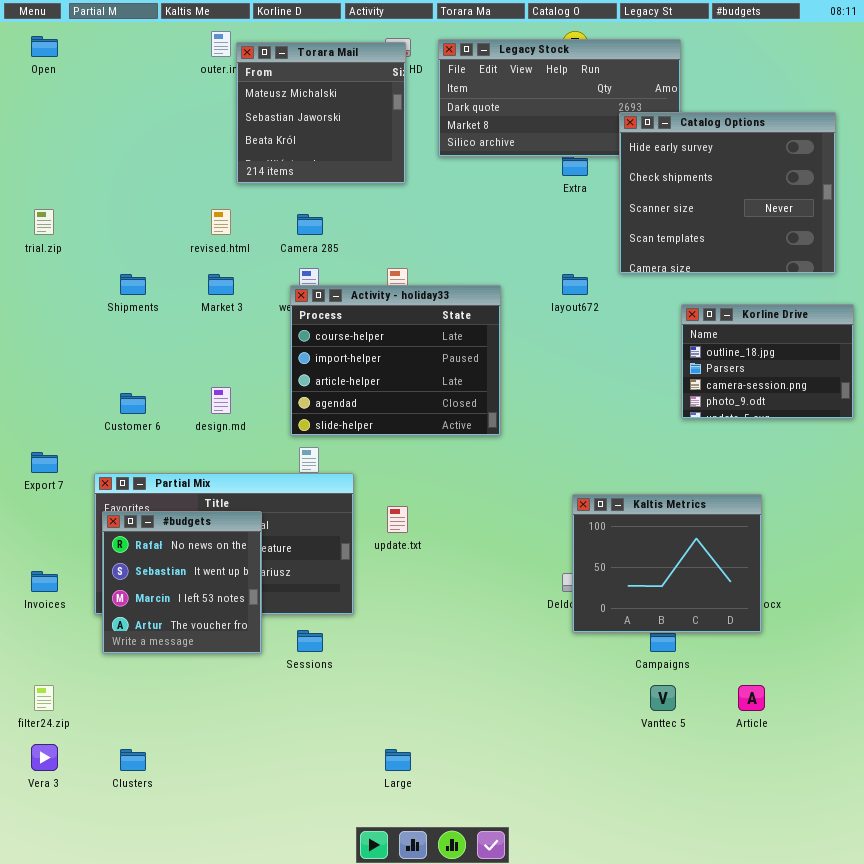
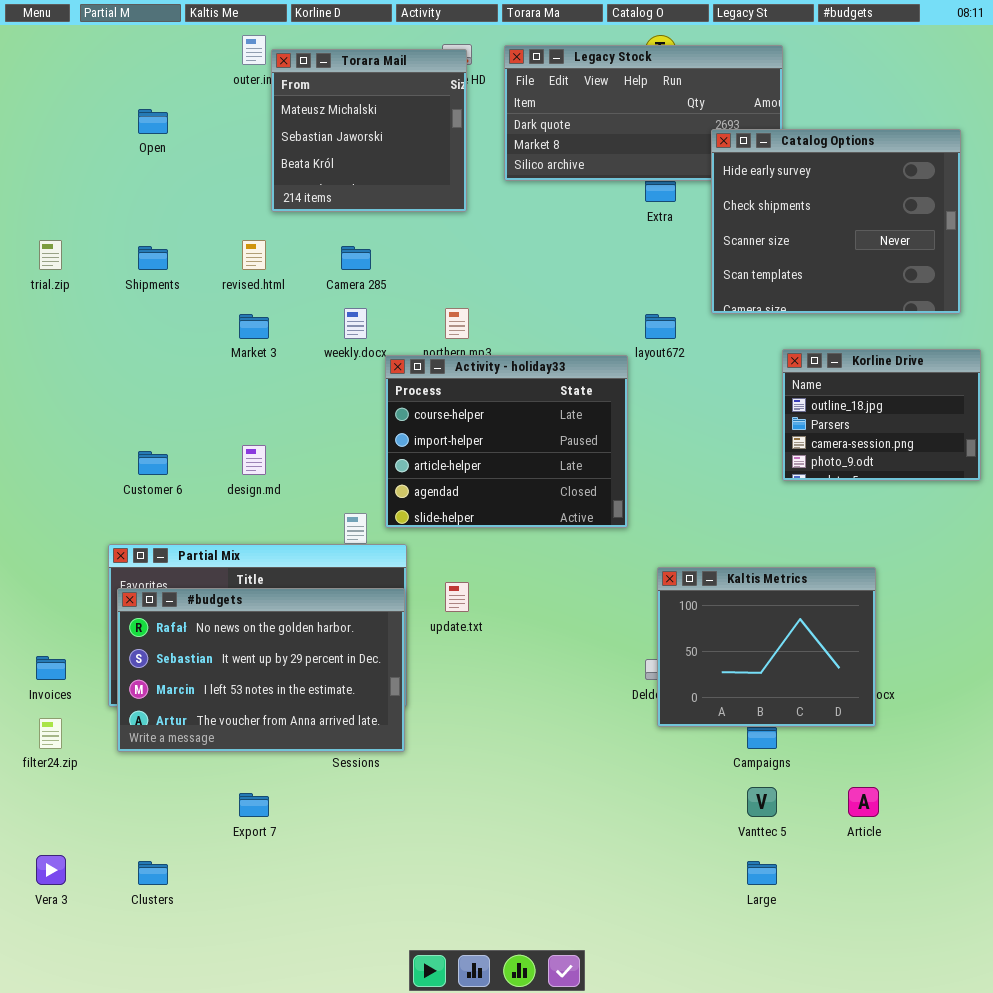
Open: [31,36,58,57] -> [138,109,168,134], moved
Shipments: [120,274,146,295] -> [138,246,168,270], moved
Activity - holiday33: [290,285,501,436] -> [385,355,628,528], moved
Export 7: [31,452,58,473] -> [239,793,269,817], moved
#budgets: [102,511,262,654] -> [117,588,405,752], resized
filter24.zip: [34,685,54,711] -> [39,718,62,749], moved
Large: [385,749,411,771] -> [747,861,777,885], moved

